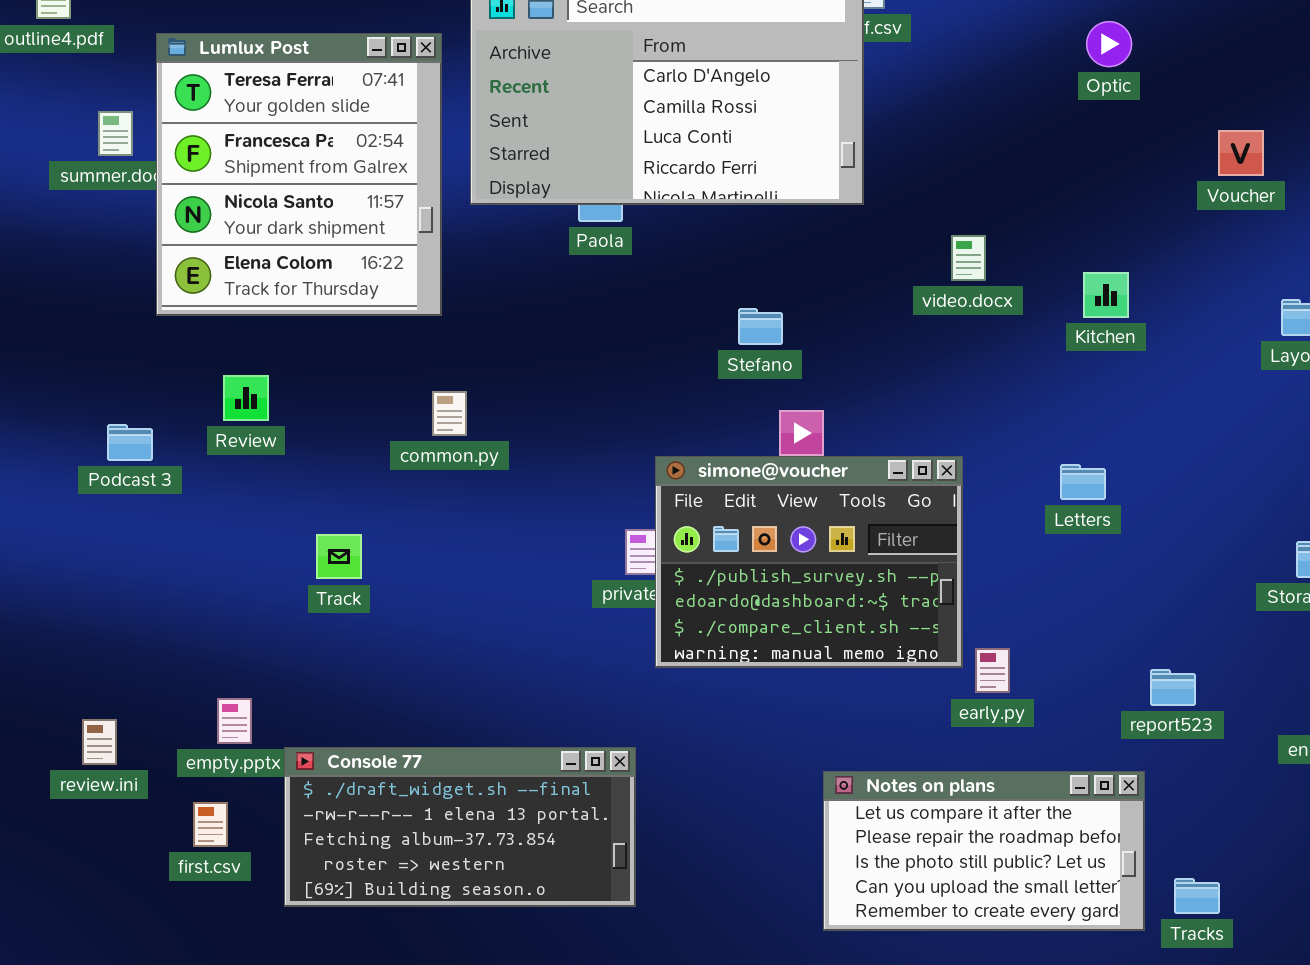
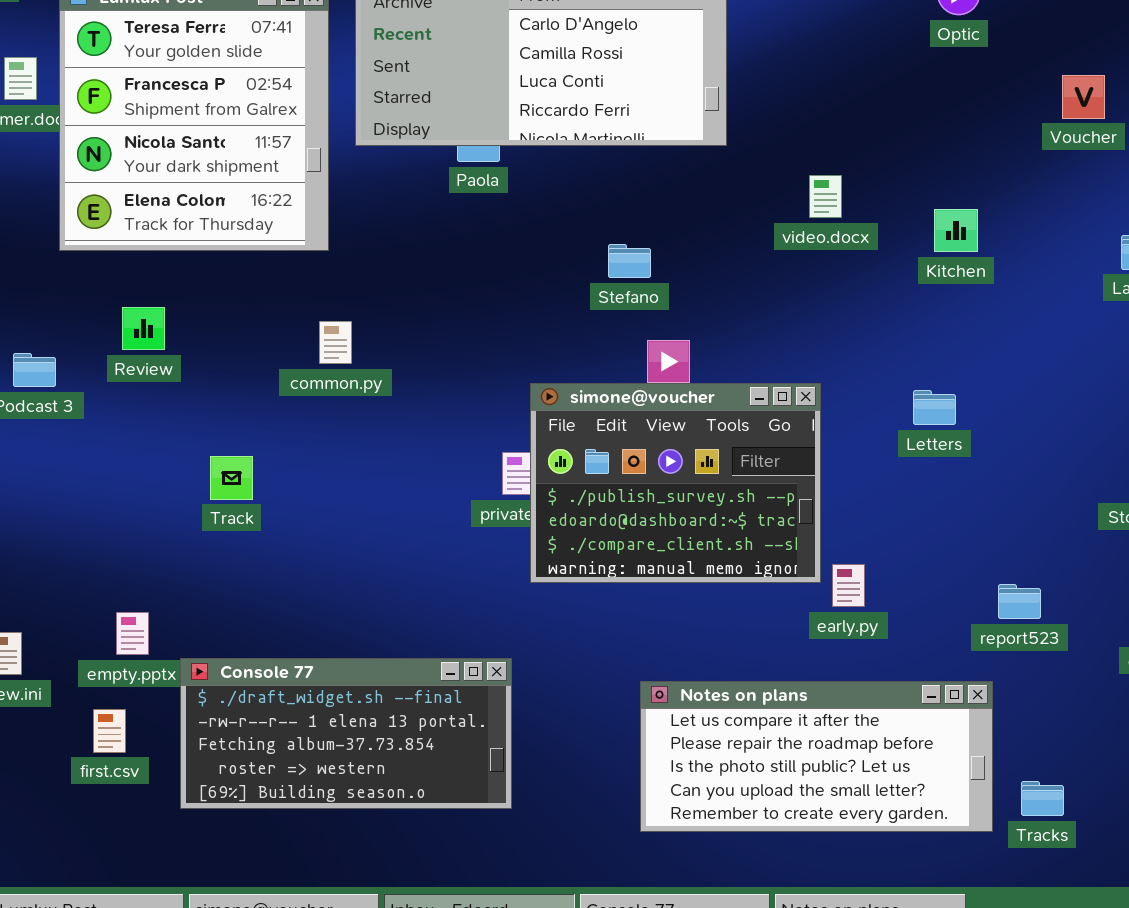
Notes on plans: [823,771,1145,931] -> [640,681,993,832], resized

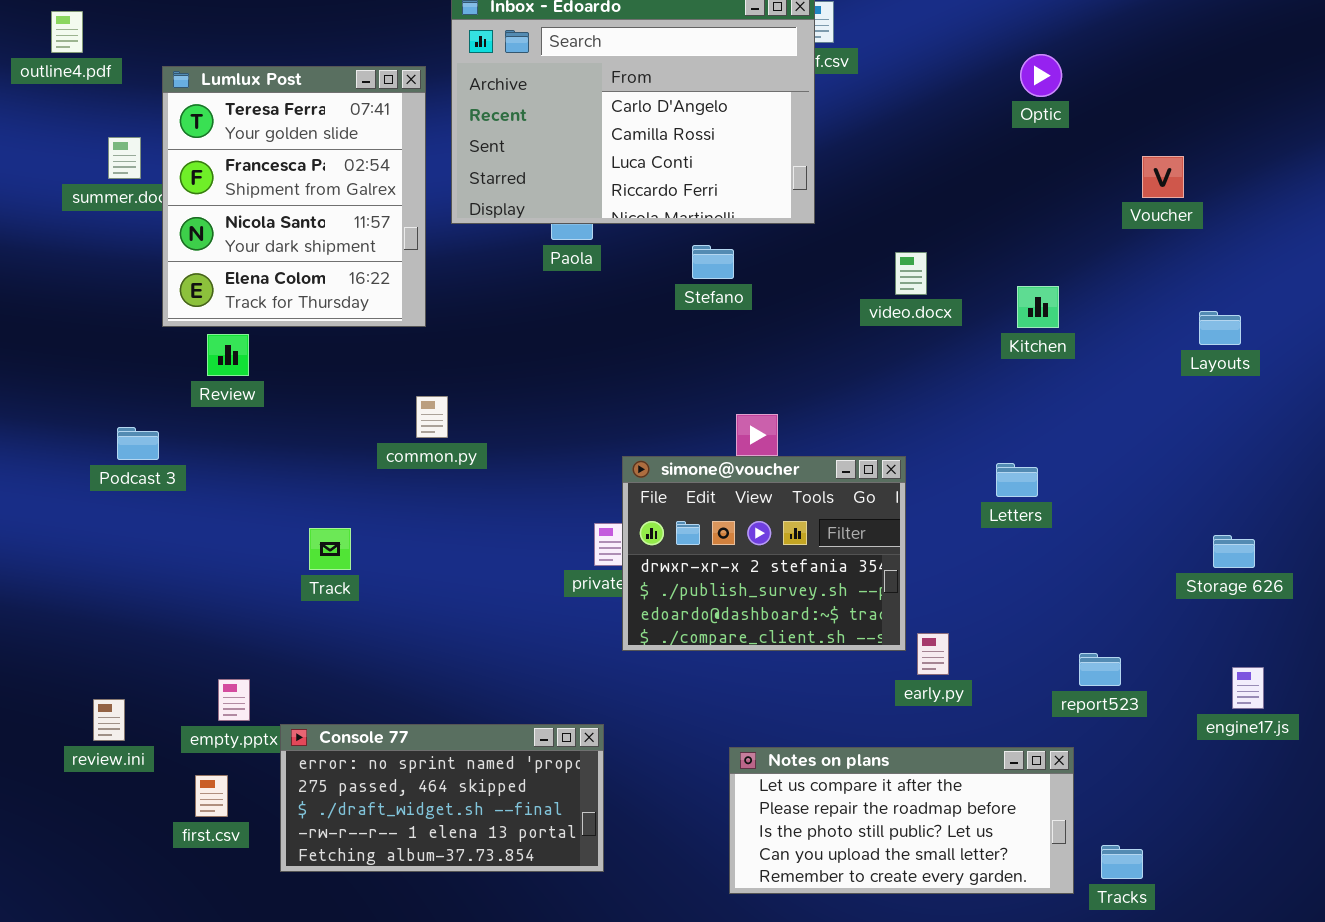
Stefano: [608,244,651,278] -> [692,245,734,279], moved
Review: [122,307,165,350] -> [207,334,249,376], moved
simone@voucher: [530,383,821,583] -> [622,456,906,651], scrolled up 1 row
Console 77: [180,658,512,809] -> [280,724,604,872], scrolled up 2 rows

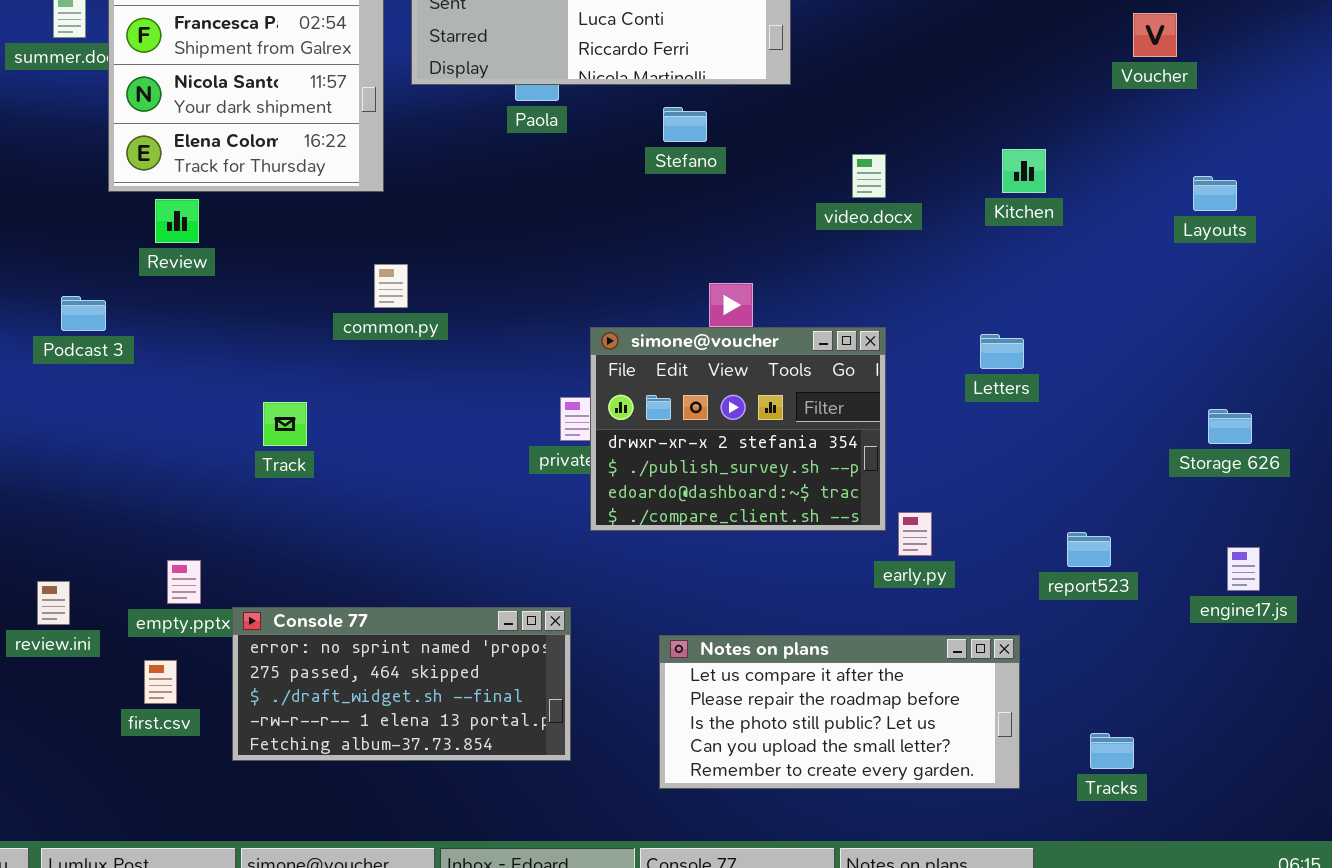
video.docx: [895,252,927,295] -> [852,154,886,198], moved
Notes on plans: [729,747,1074,894] -> [659,635,1020,789], moved

